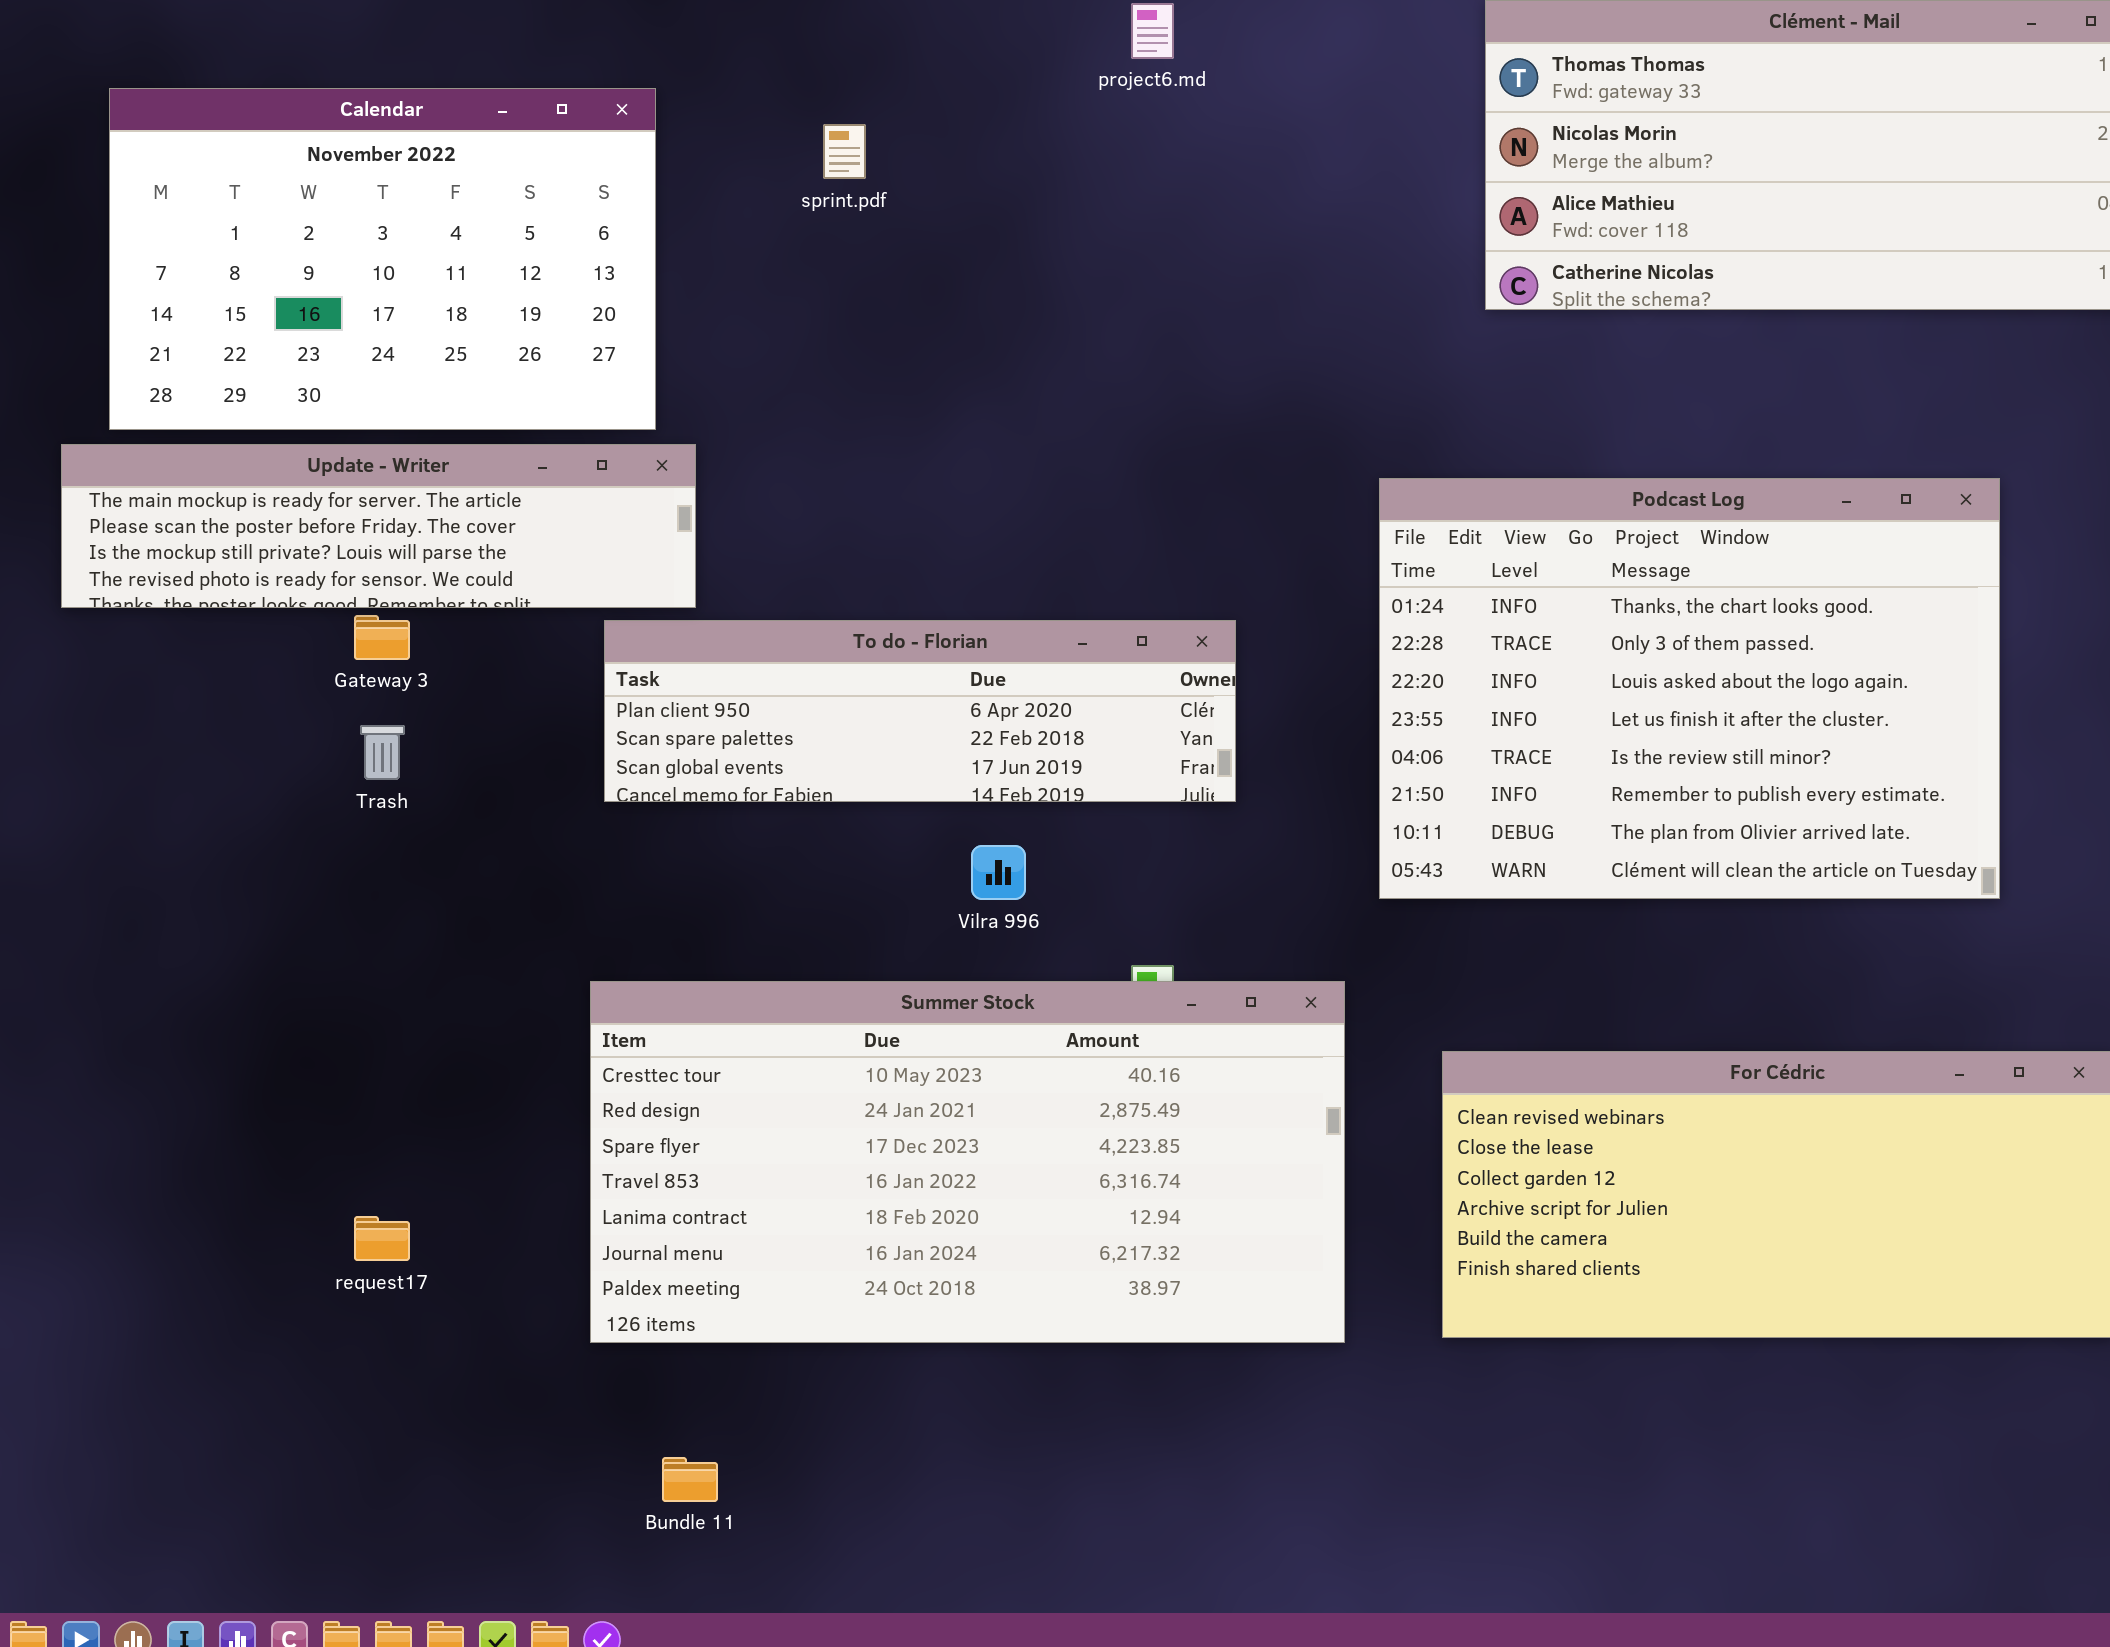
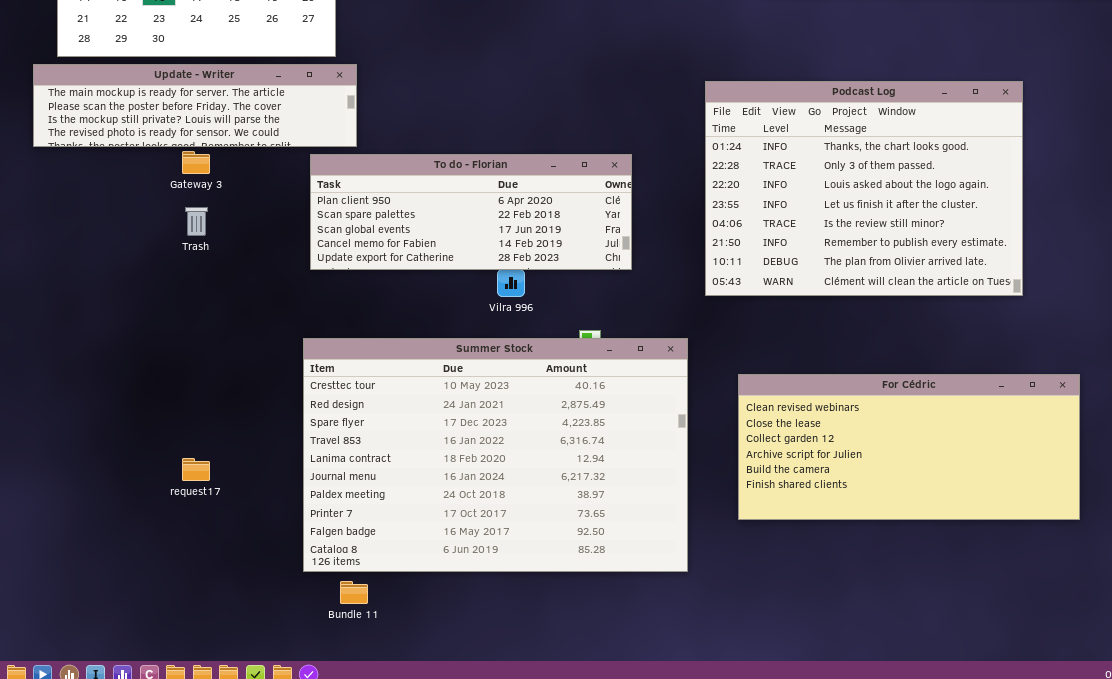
To do - Florian: [604,620,1236,802] -> [310,154,632,270], resized
Summer Stock: [590,981,1345,1343] -> [303,338,688,572], resized

